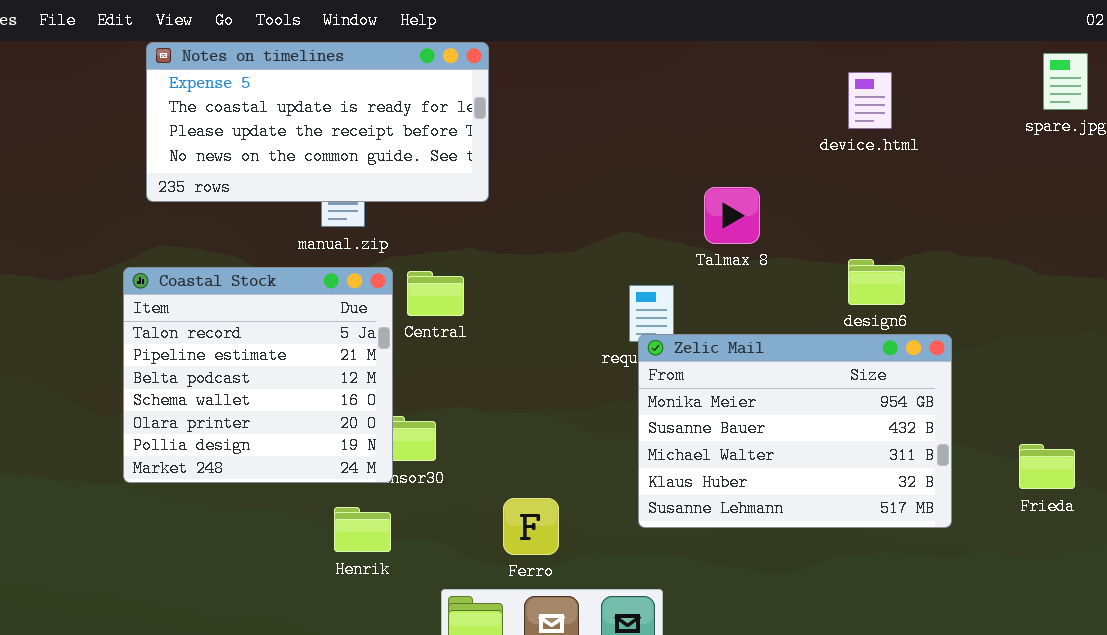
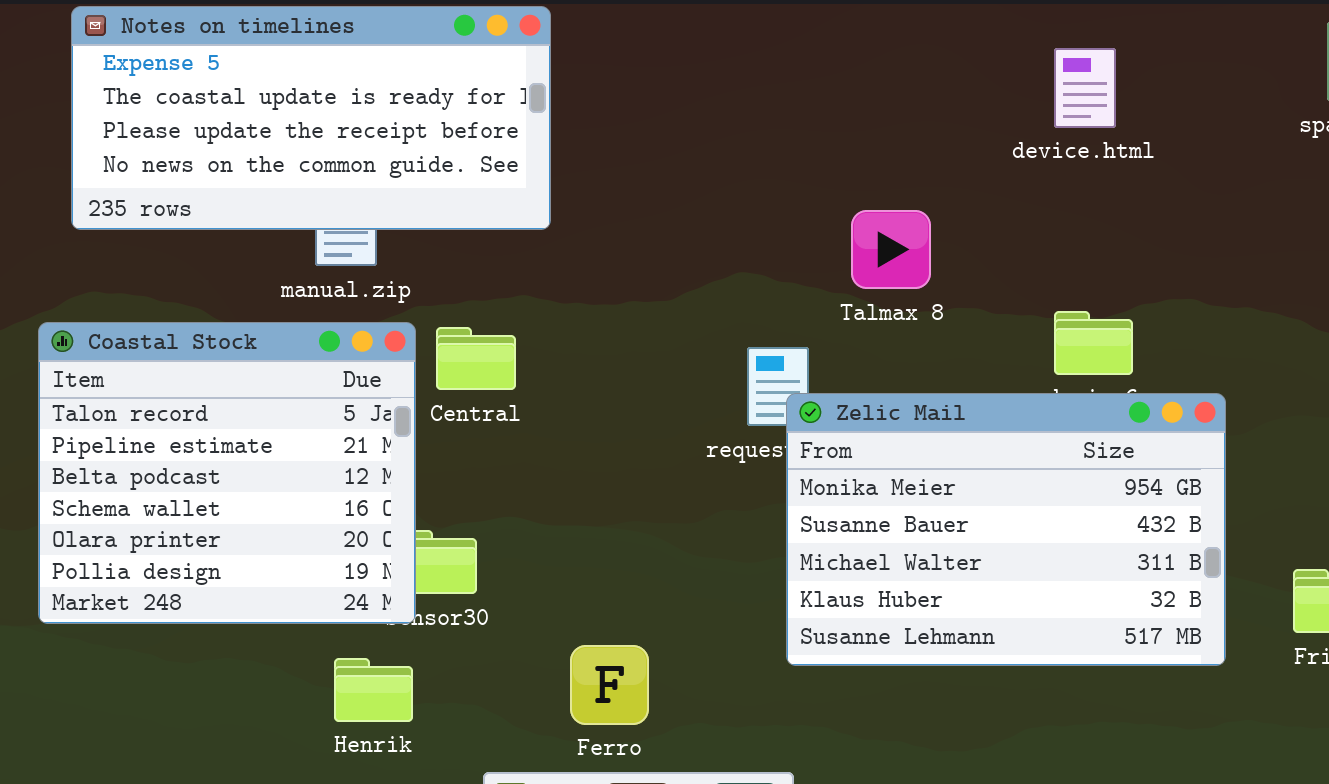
Zelic Mail: [638,334,952,528] -> [786,393,1226,666], moved

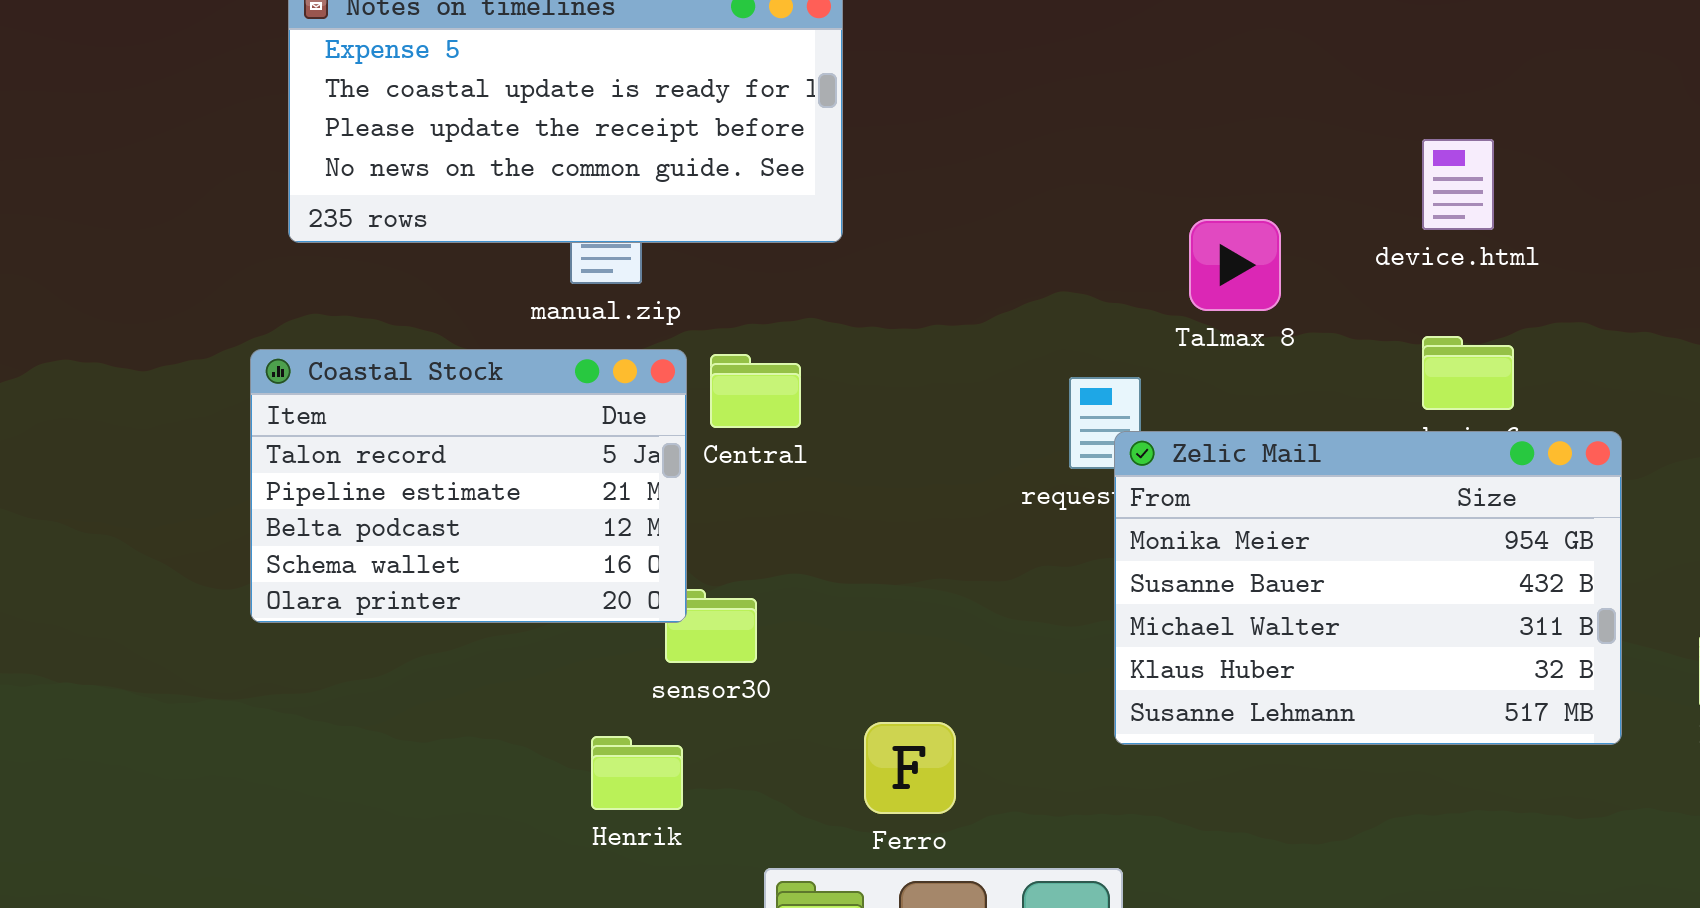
device.html: [1054,48,1116,128] -> [1422,139,1494,230], moved
Coastal Stock: [38,322,416,624] -> [250,349,687,623], resized

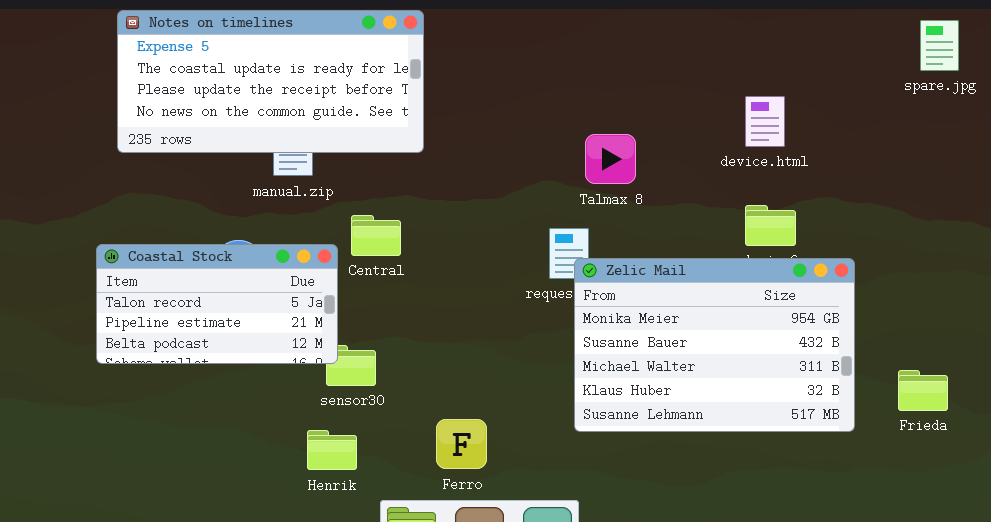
Talmax 8: [1189,219,1281,311] -> [585,134,636,184], moved
Coastal Stock: [250,349,687,623] -> [96,244,338,364], resized
Henrik: [591,736,683,810] -> [307,430,357,470], moved

